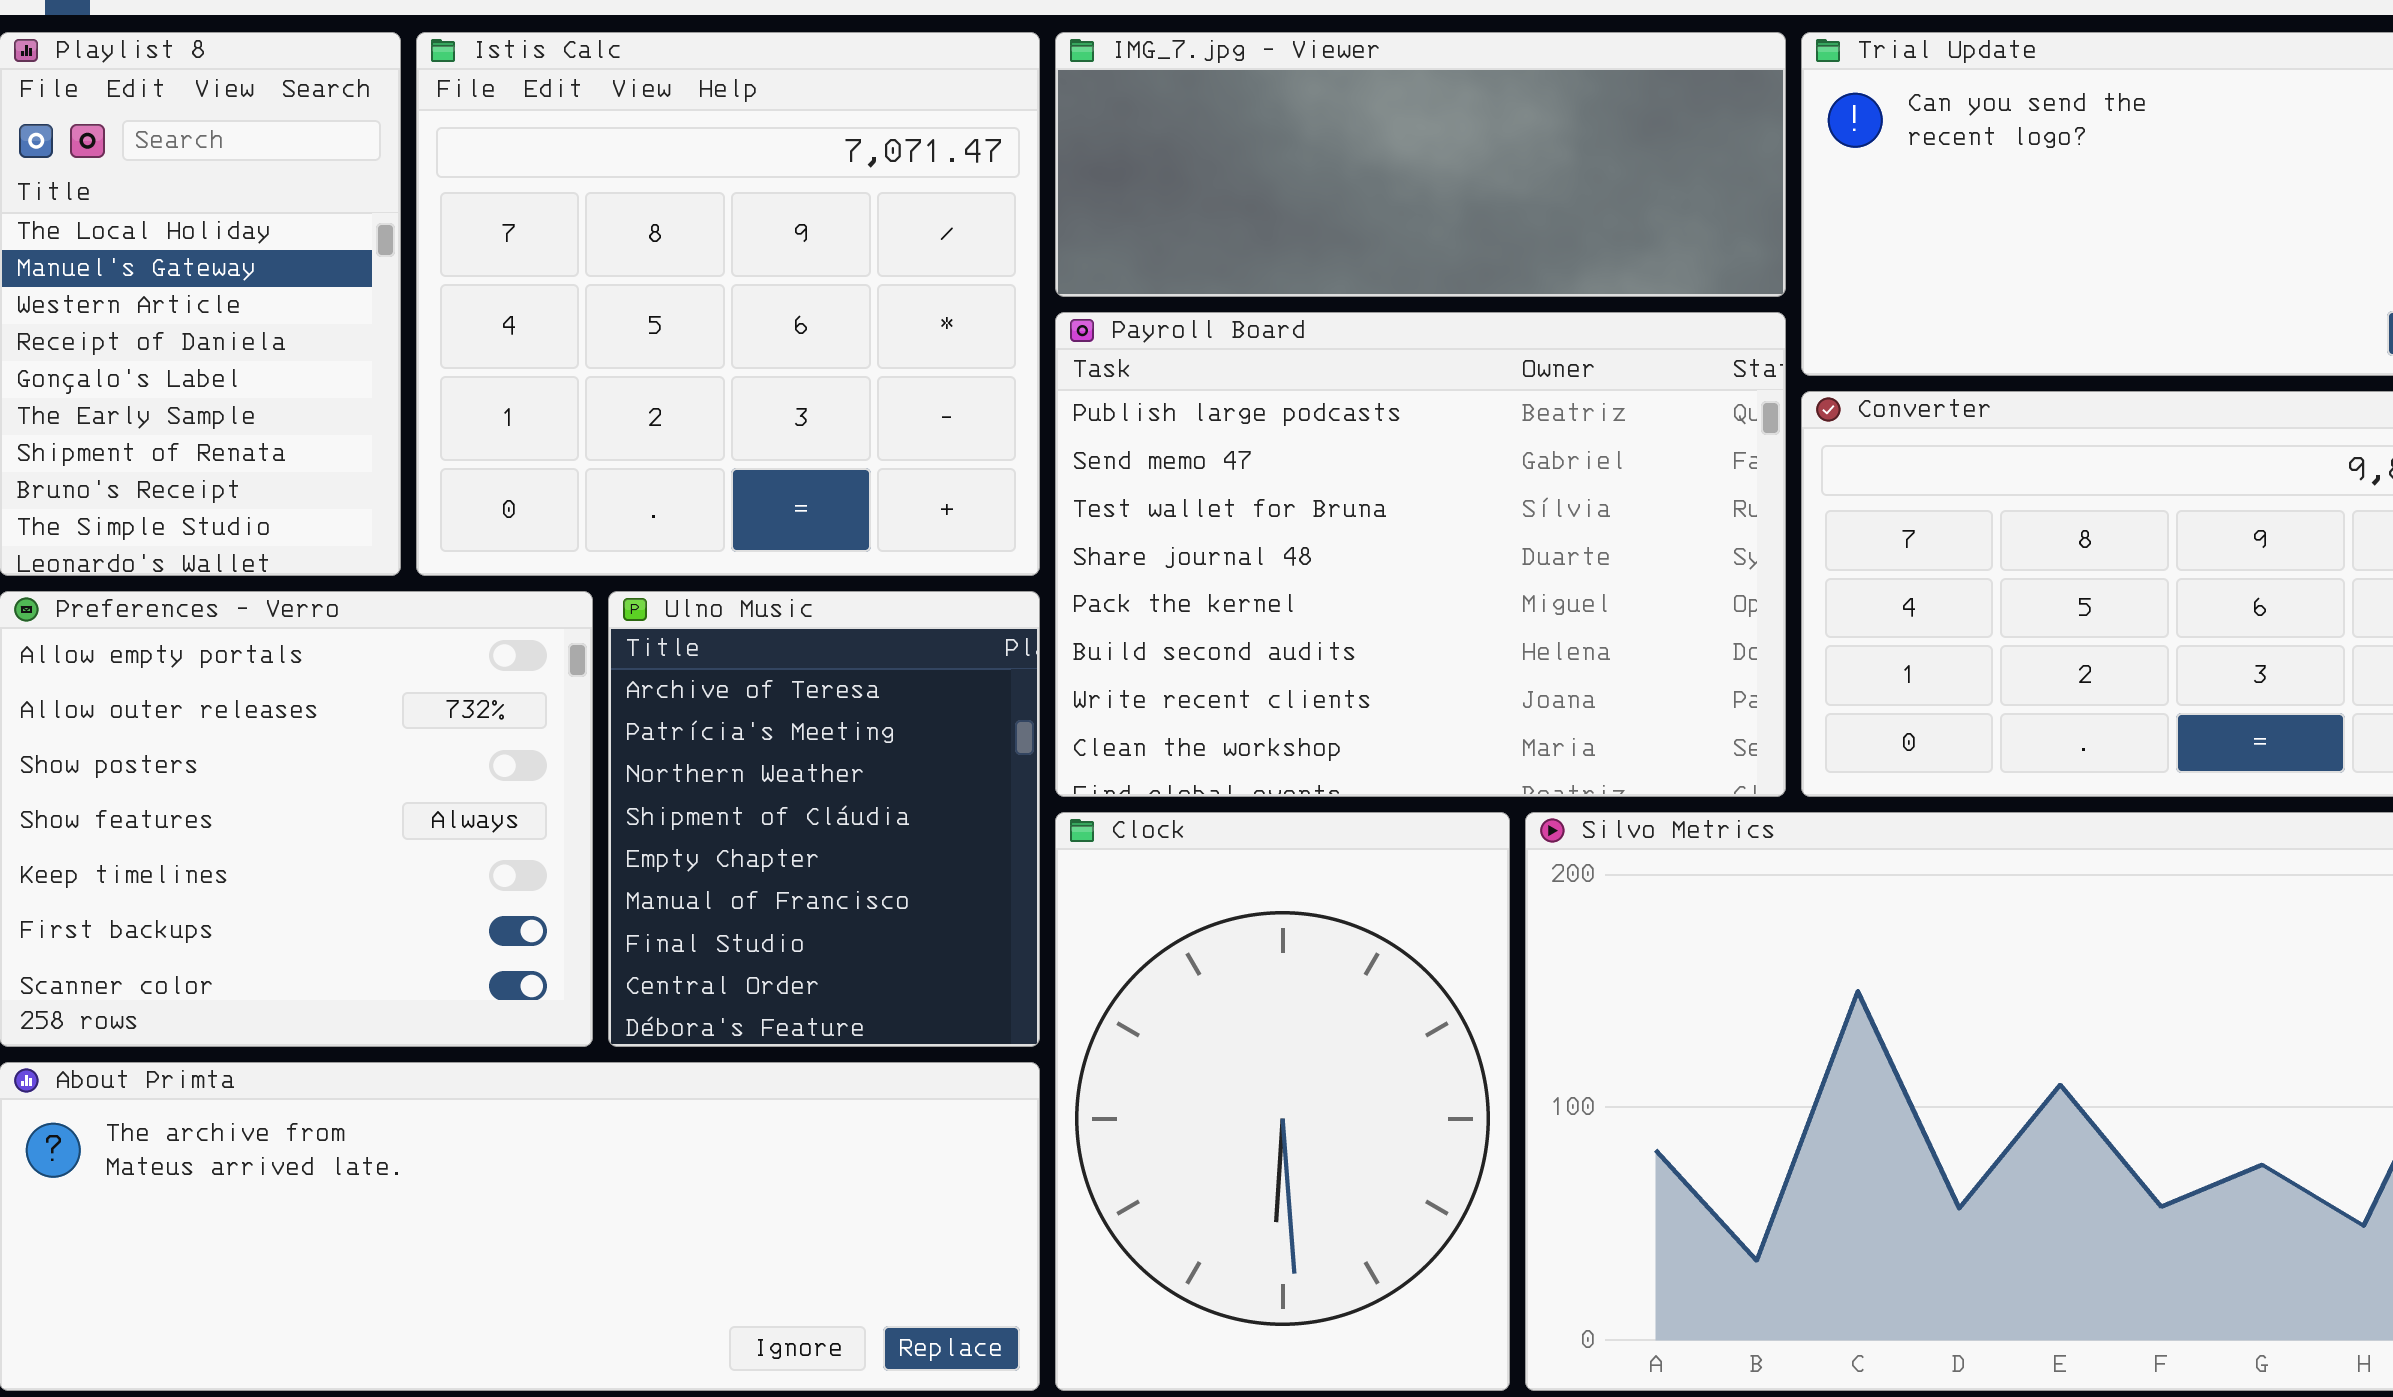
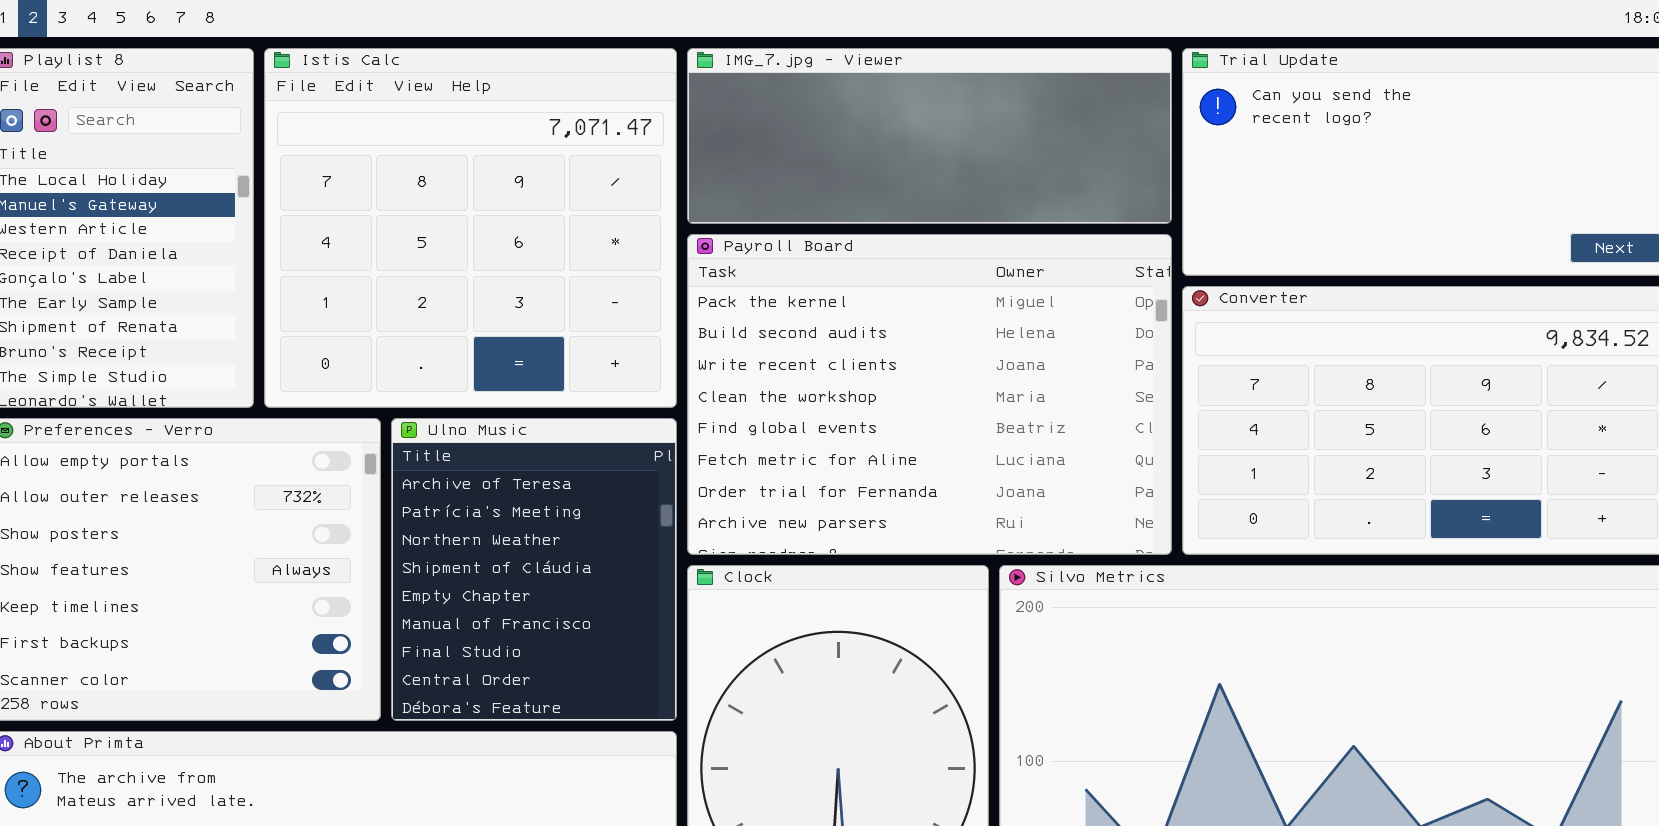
Payroll Board: [1055,312,1786,797] -> [687,234,1172,555], scrolled down 4 rows

